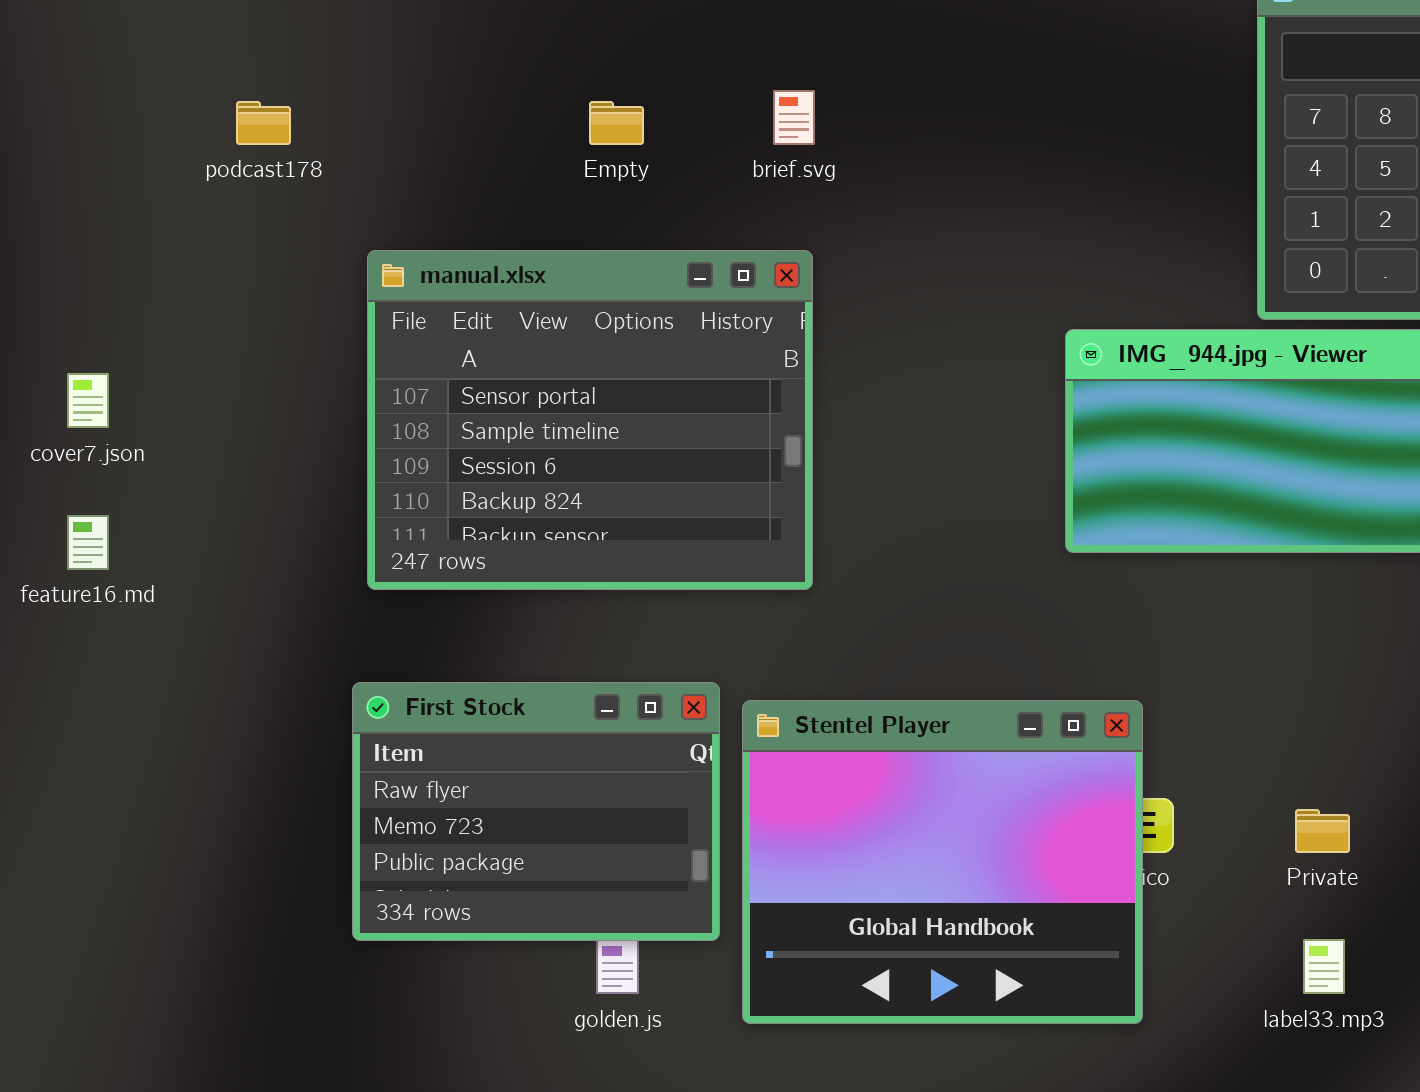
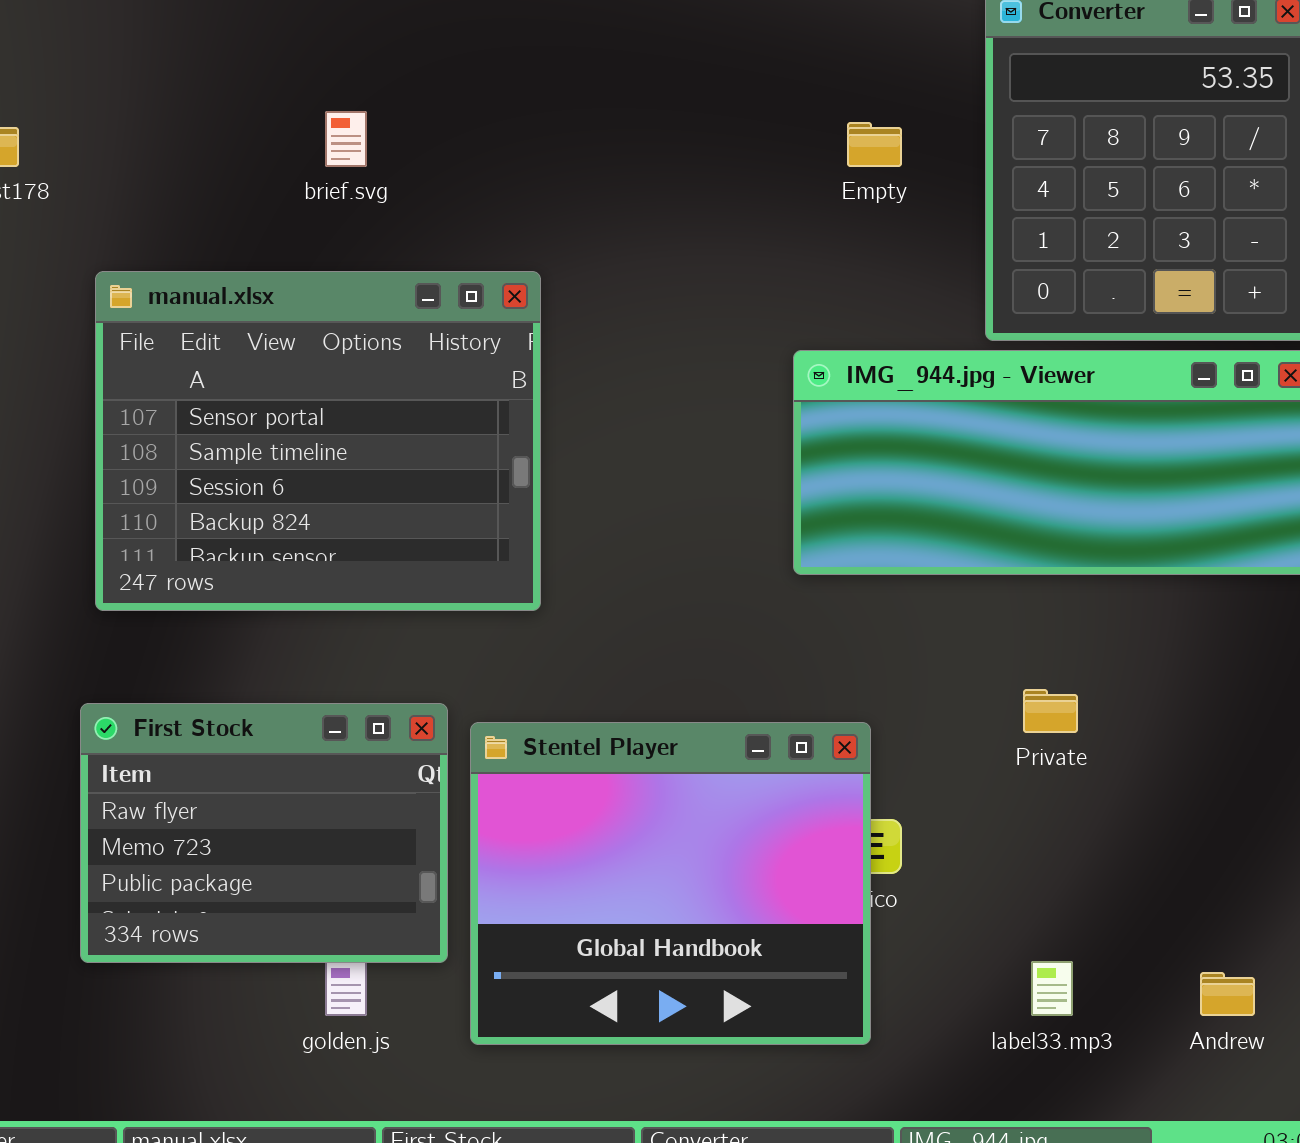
brief.svg: [773,90,815,145] -> [325,111,367,167], moved
Empty: [589,101,644,145] -> [847,122,902,167], moved
Private: [1295,809,1350,853] -> [1023,689,1078,733], moved

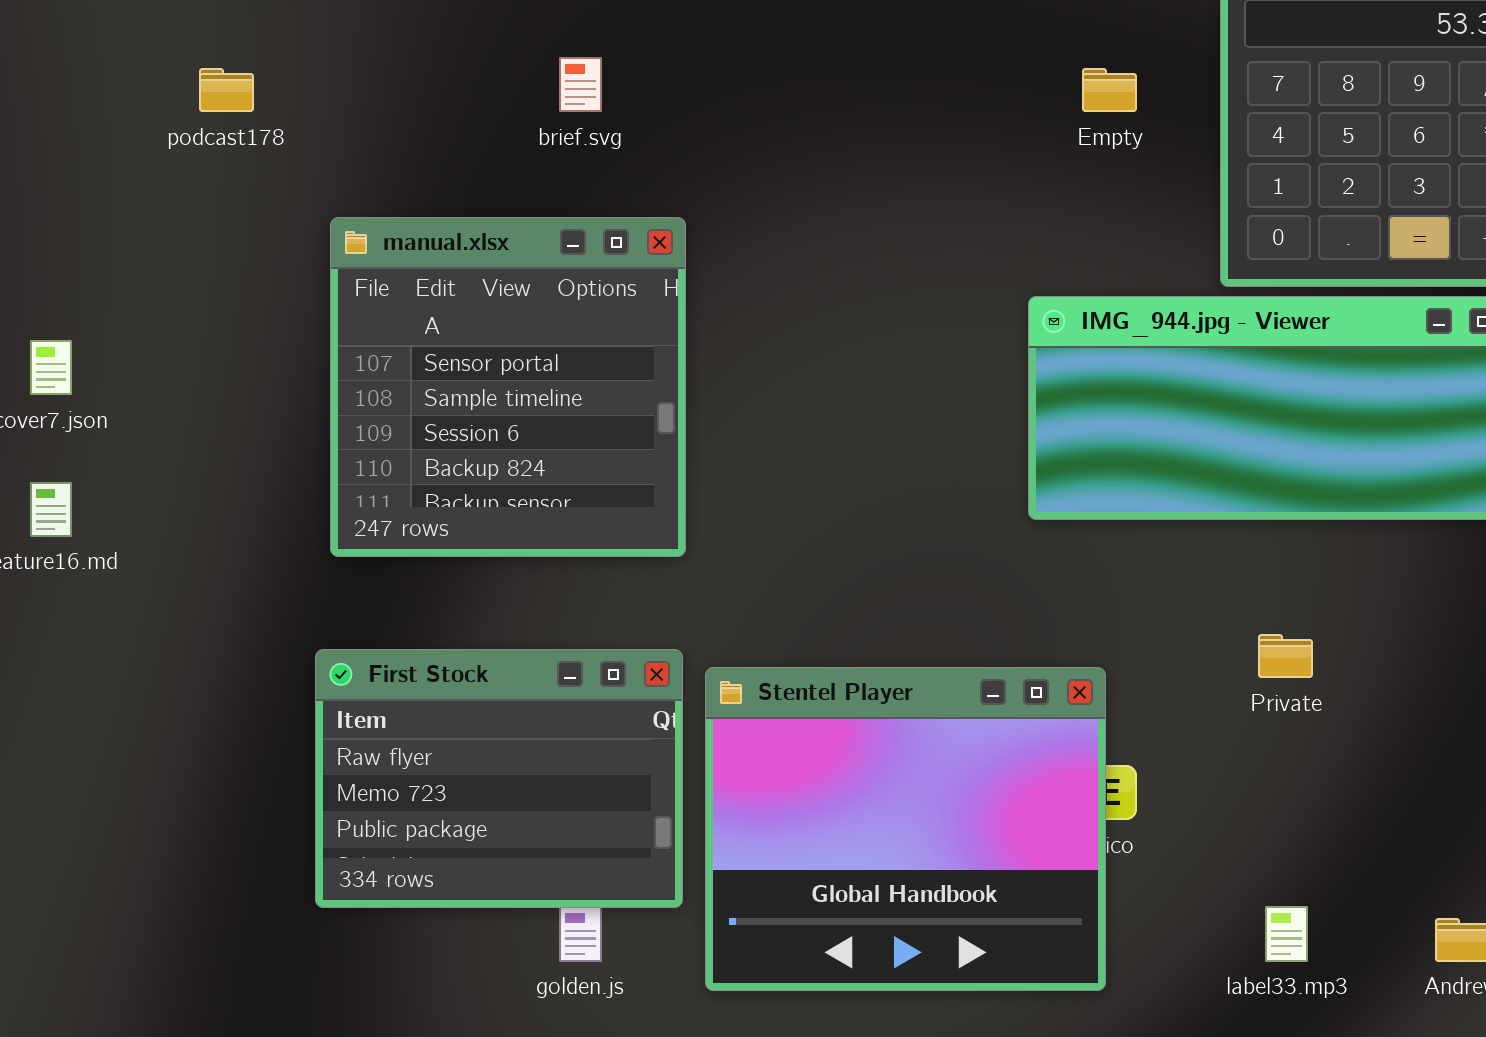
manual.xlsx: [95,271,541,611] -> [330,217,686,557], resized

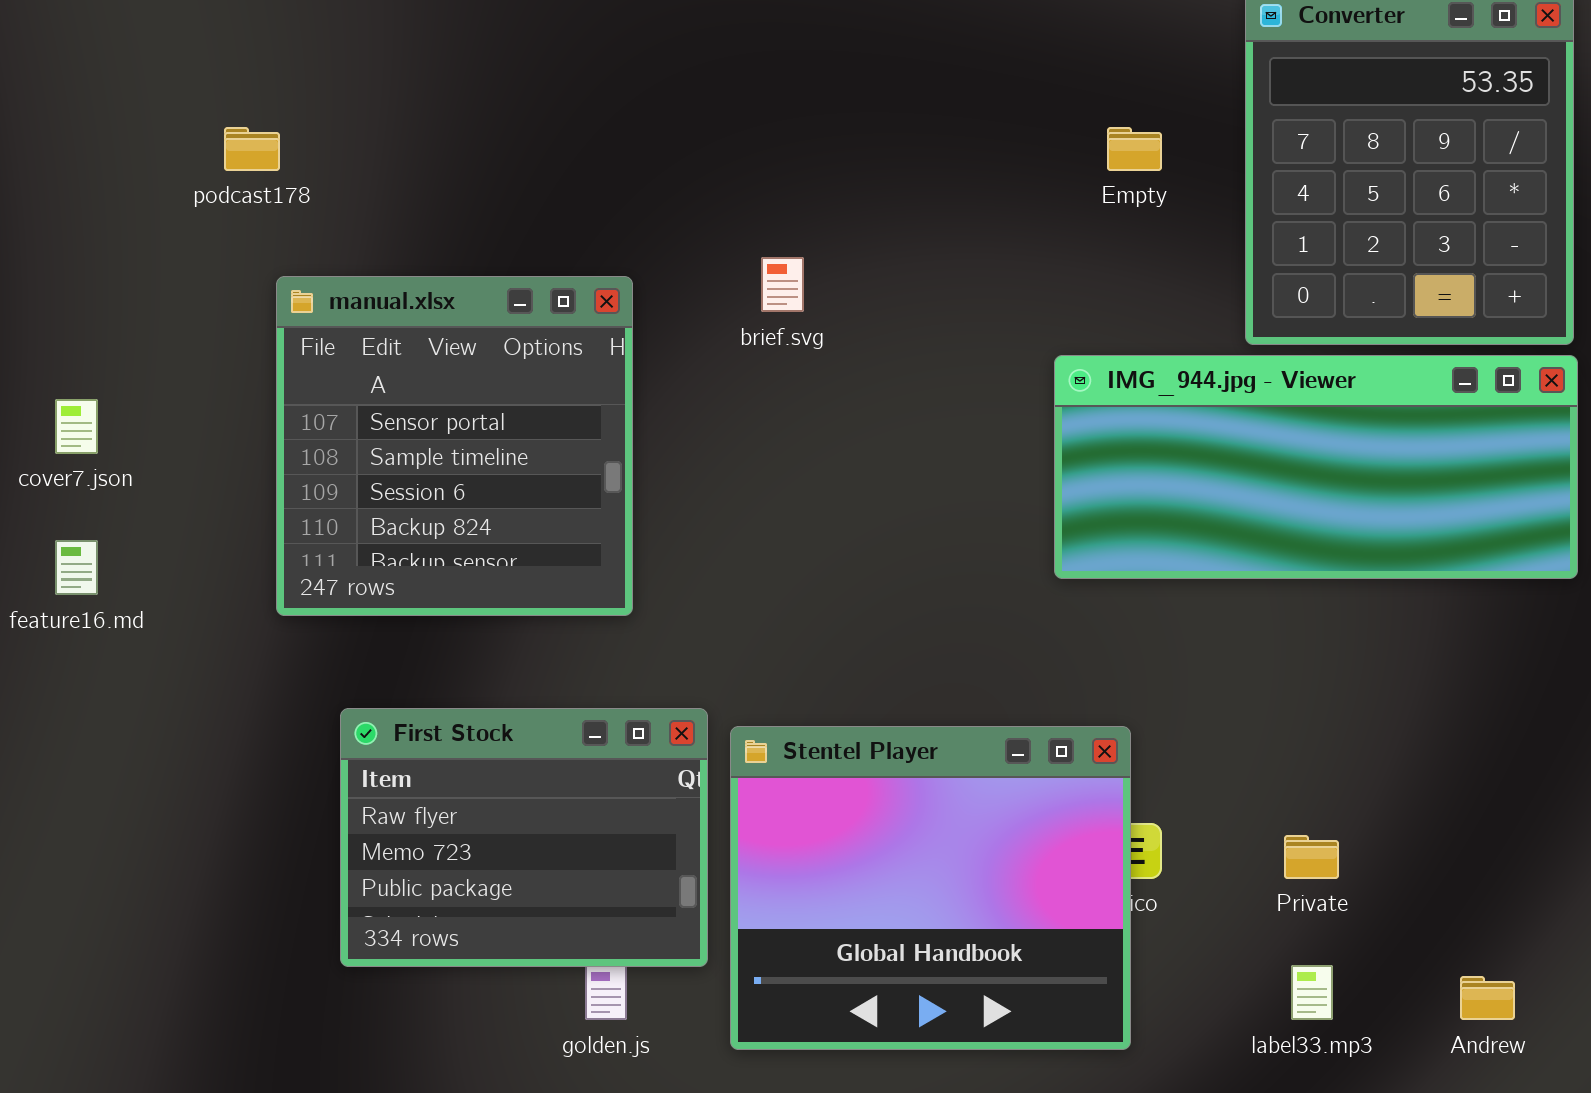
brief.svg: [559,57,602,112] -> [761,257,804,312], moved
manual.xlsx: [330,217,686,557] -> [276,276,633,616], moved
Private: [1258,634,1313,678] -> [1284,835,1339,879], moved

